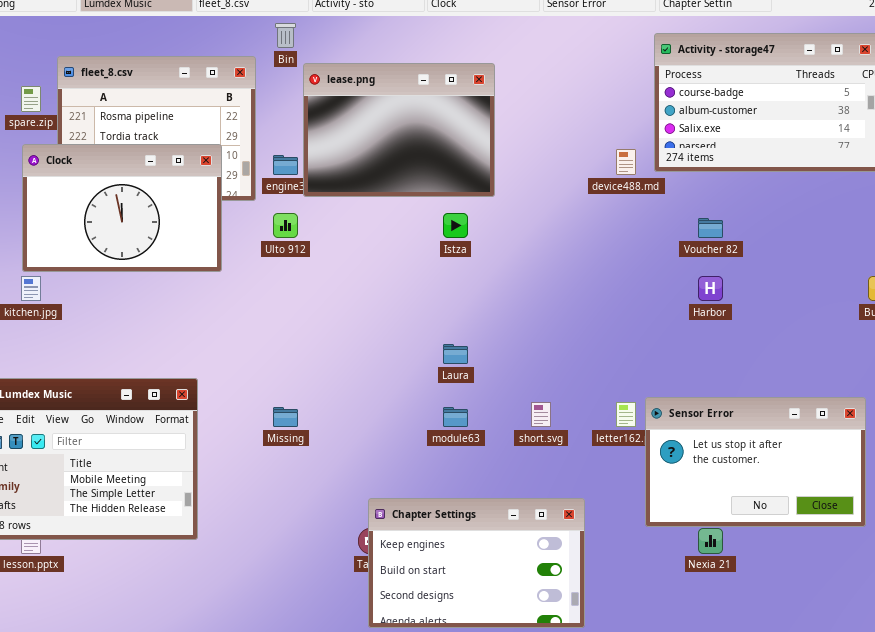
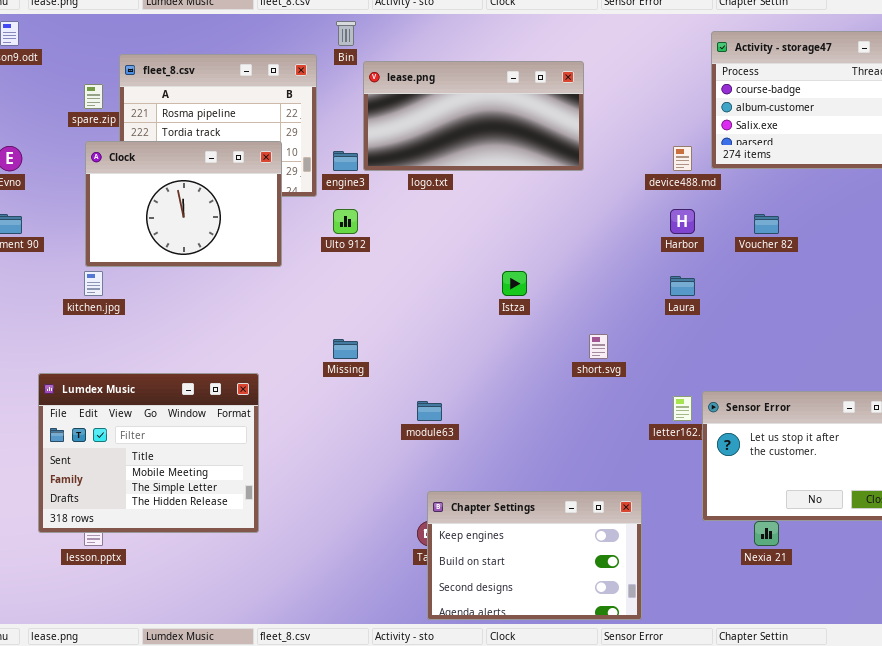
lease.png: [303,63,495,197] -> [363,61,584,171], resized
Istza: [443,213,468,238] -> [502,271,527,296], moved
Harbor: [698,276,723,301] -> [670,209,695,234], moved
Laura: [443,344,468,364] -> [670,276,695,296], moved
short.svg: [531,402,551,427] -> [589,334,608,359], moved
Missing: [273,407,298,427] -> [333,339,358,359], moved
module63: [443,407,468,427] -> [417,401,442,421], moved

